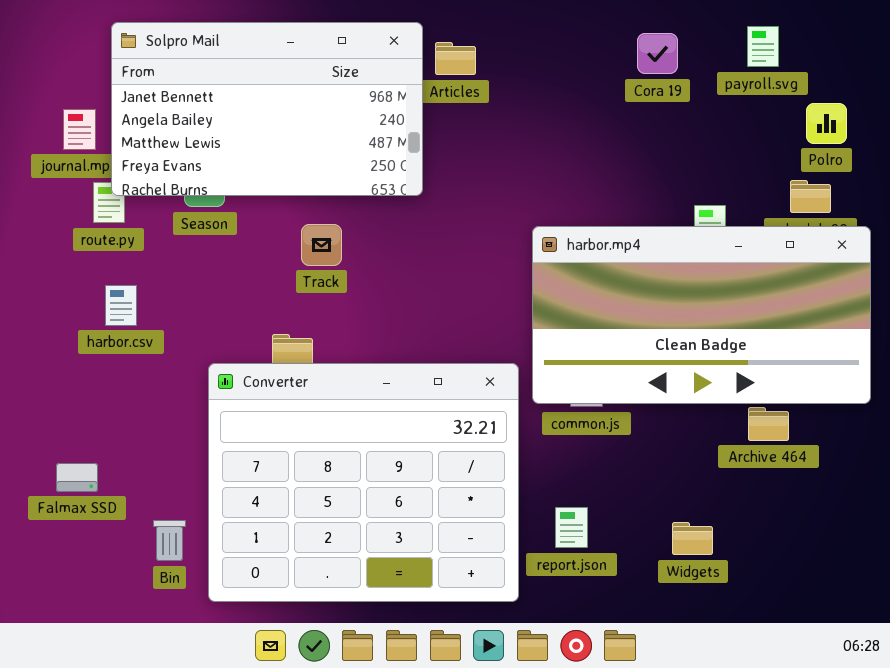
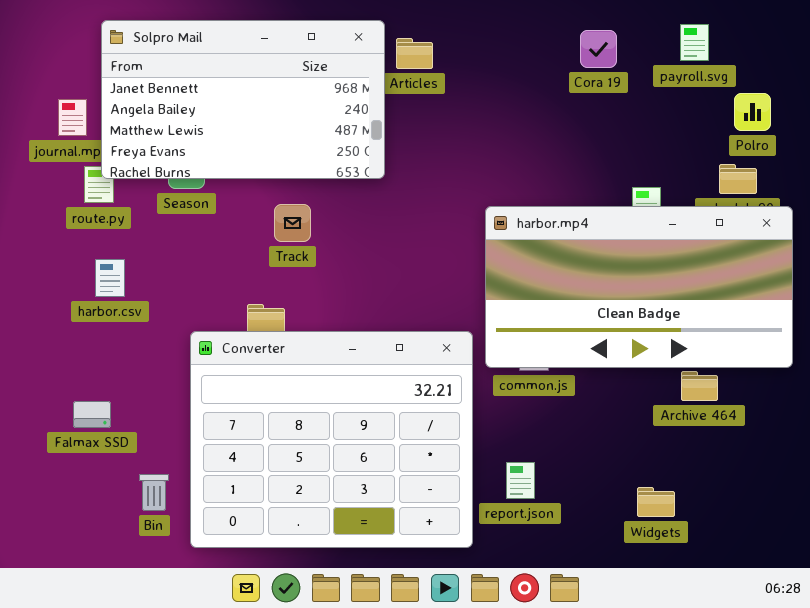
Falmax SSD: [56,463,98,492] -> [73,401,111,428], moved
Widgets: [672,522,713,555] -> [637,487,675,517], moved

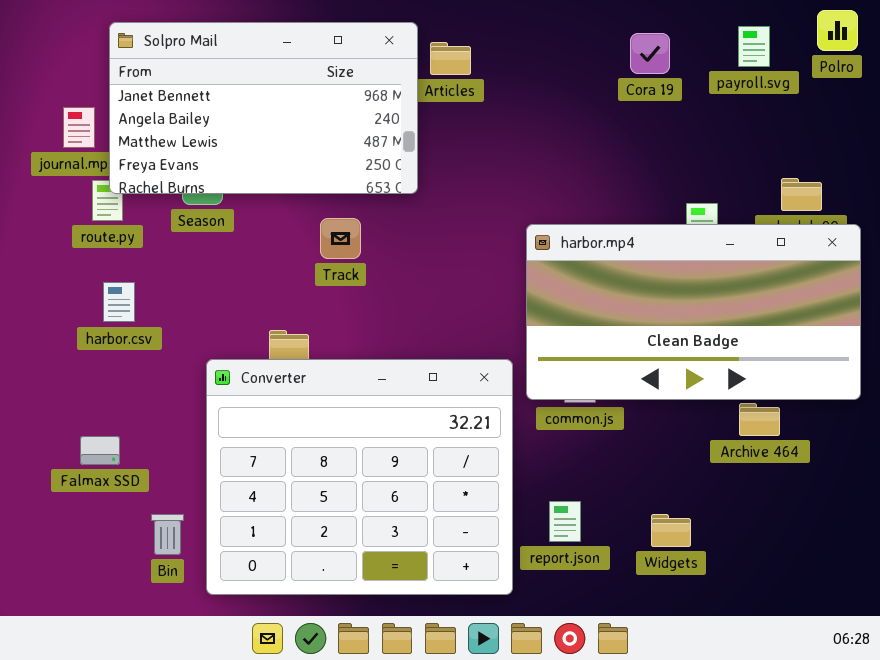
Polro: [734,93,771,131] -> [817,10,858,51], moved
Track: [274,204,311,242] -> [320,218,361,259], moved
Widgets: [637,487,675,517] -> [651,514,691,547], moved

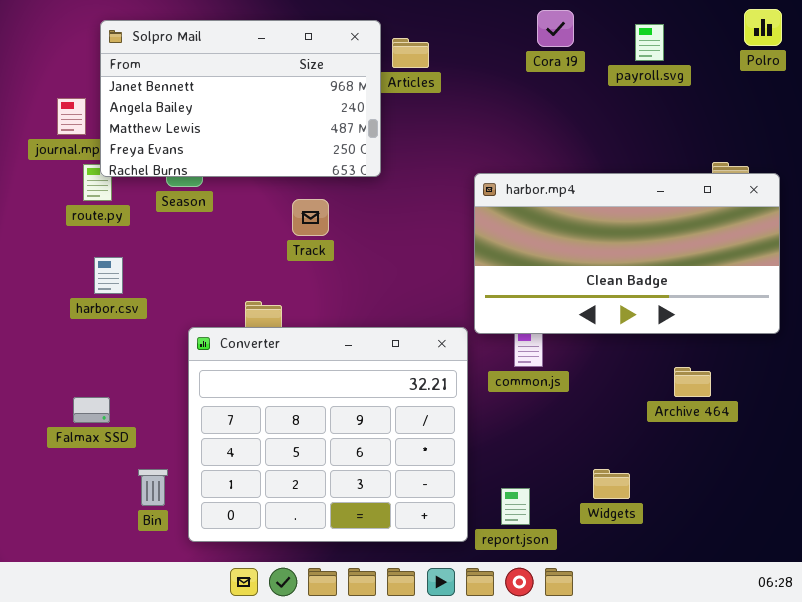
payroll.svg: [738,26,770,67] -> [635,24,664,61], moved
Cora 19: [630,33,670,74] -> [537,10,574,47], moved
harbor.mp4: [526,224,861,400] -> [474,173,780,334], moved
report.json: [549,501,581,542] -> [501,488,530,525], moved

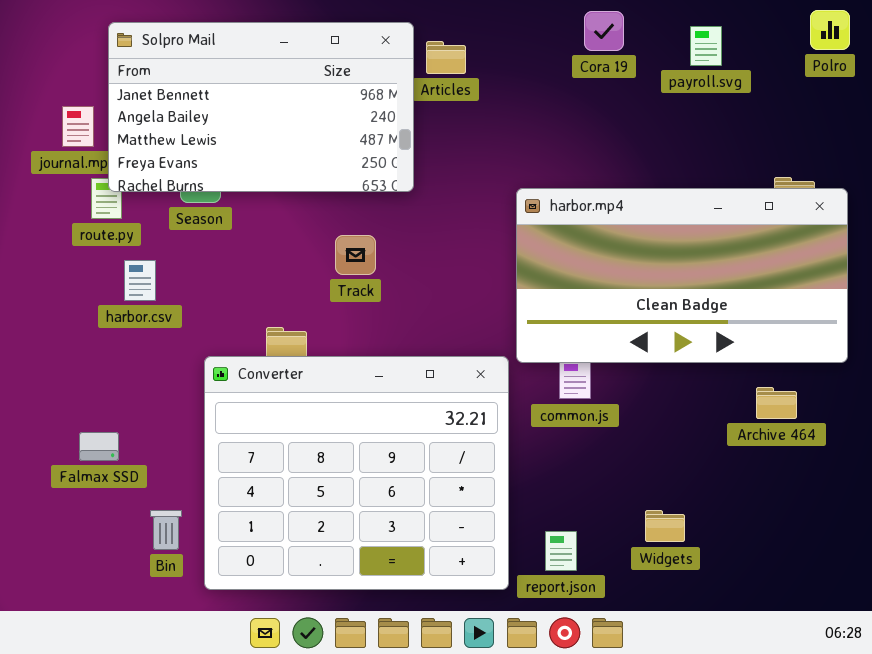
Track: [292,199,329,236] -> [335,235,376,275], moved
harbor.csv: [94,257,123,294] -> [124,260,156,301], moved
Archive 464: [674,367,711,397] -> [756,387,797,419], moved

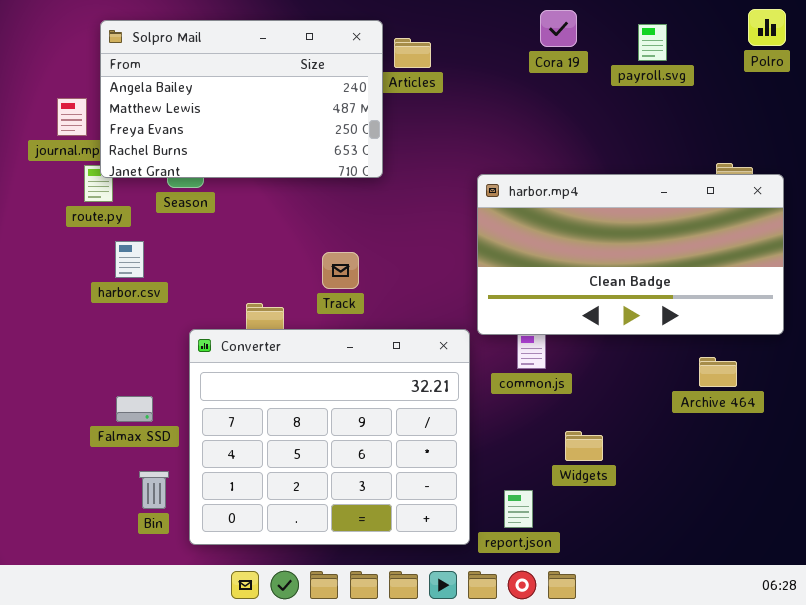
Solpro Mail: [108,22,414,192] -> [100,20,383,178], scrolled down 1 row
Track: [335,235,376,275] -> [322,252,359,289], moved
Falmax SSD: [79,432,119,461] -> [116,396,153,422], moved
Widgets: [645,510,685,542] -> [565,431,603,461], moved

